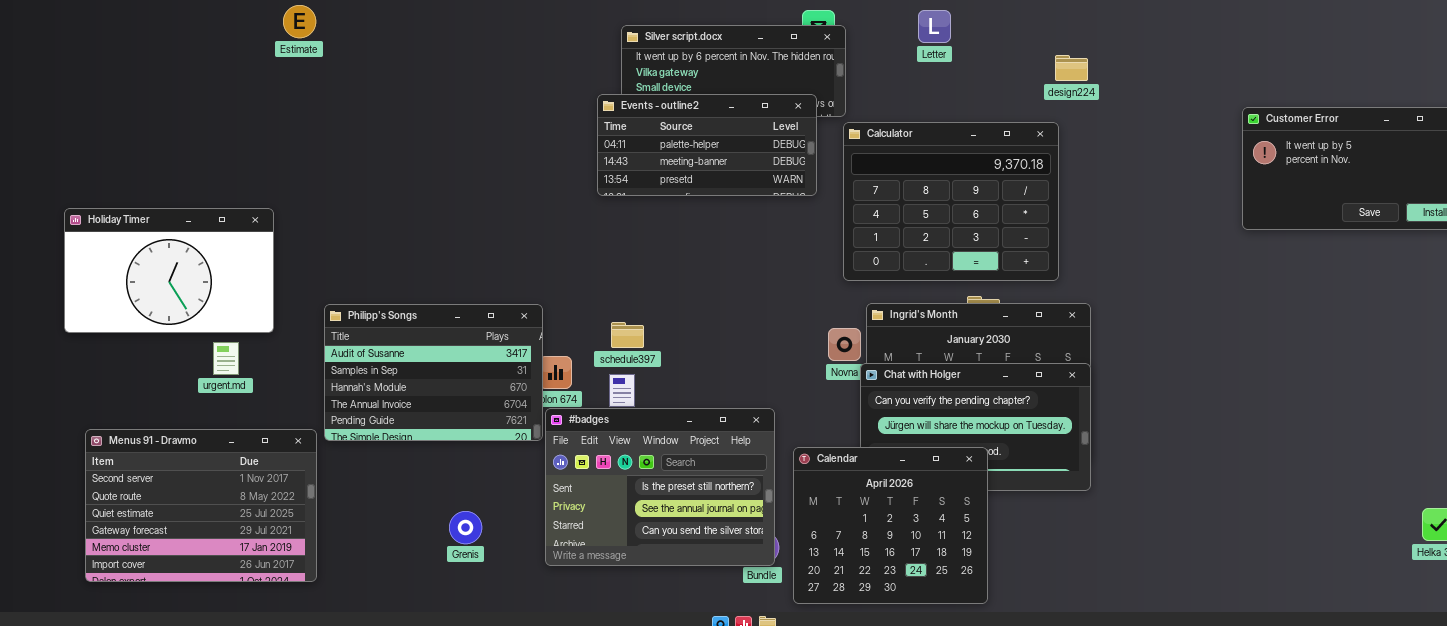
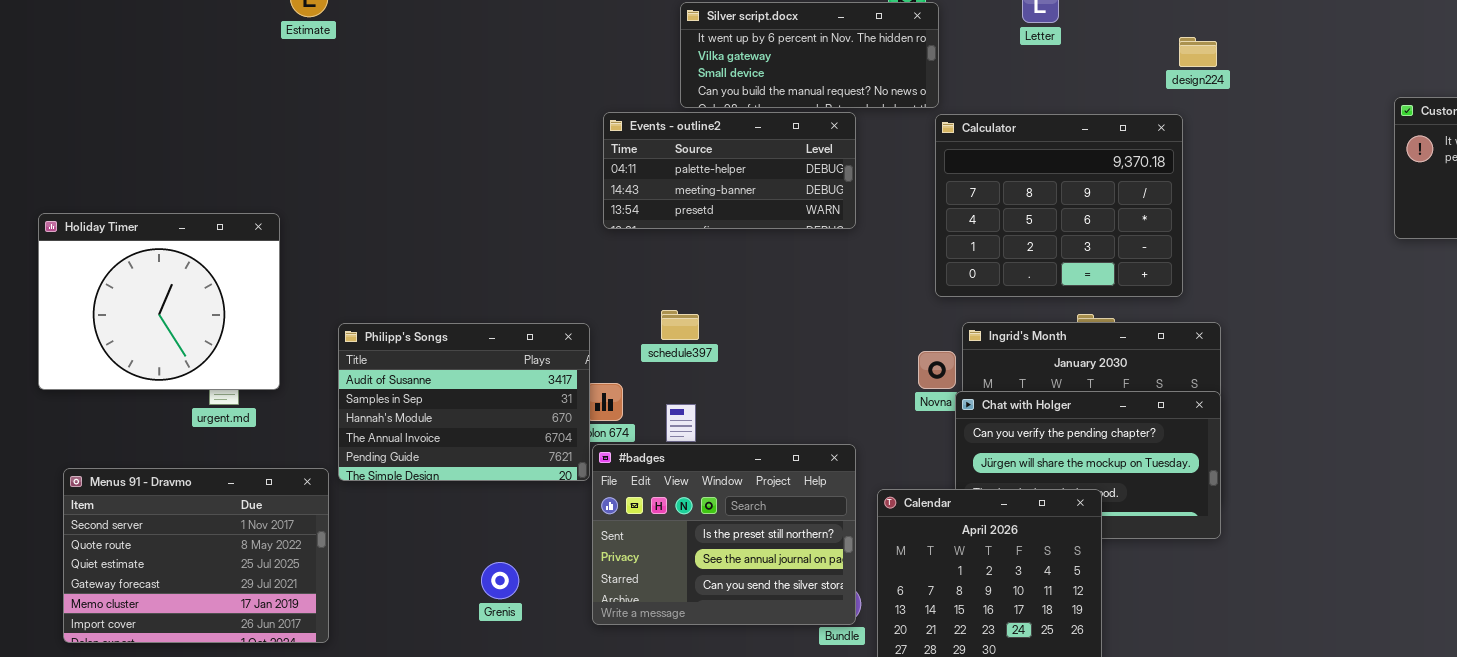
Events - outline2: [597,94,817,196] -> [603,112,856,229], moved
Holiday Timer: [64,208,274,333] -> [38,213,280,390], resized
schedule397: [611,322,644,348] -> [661,310,699,340], moved

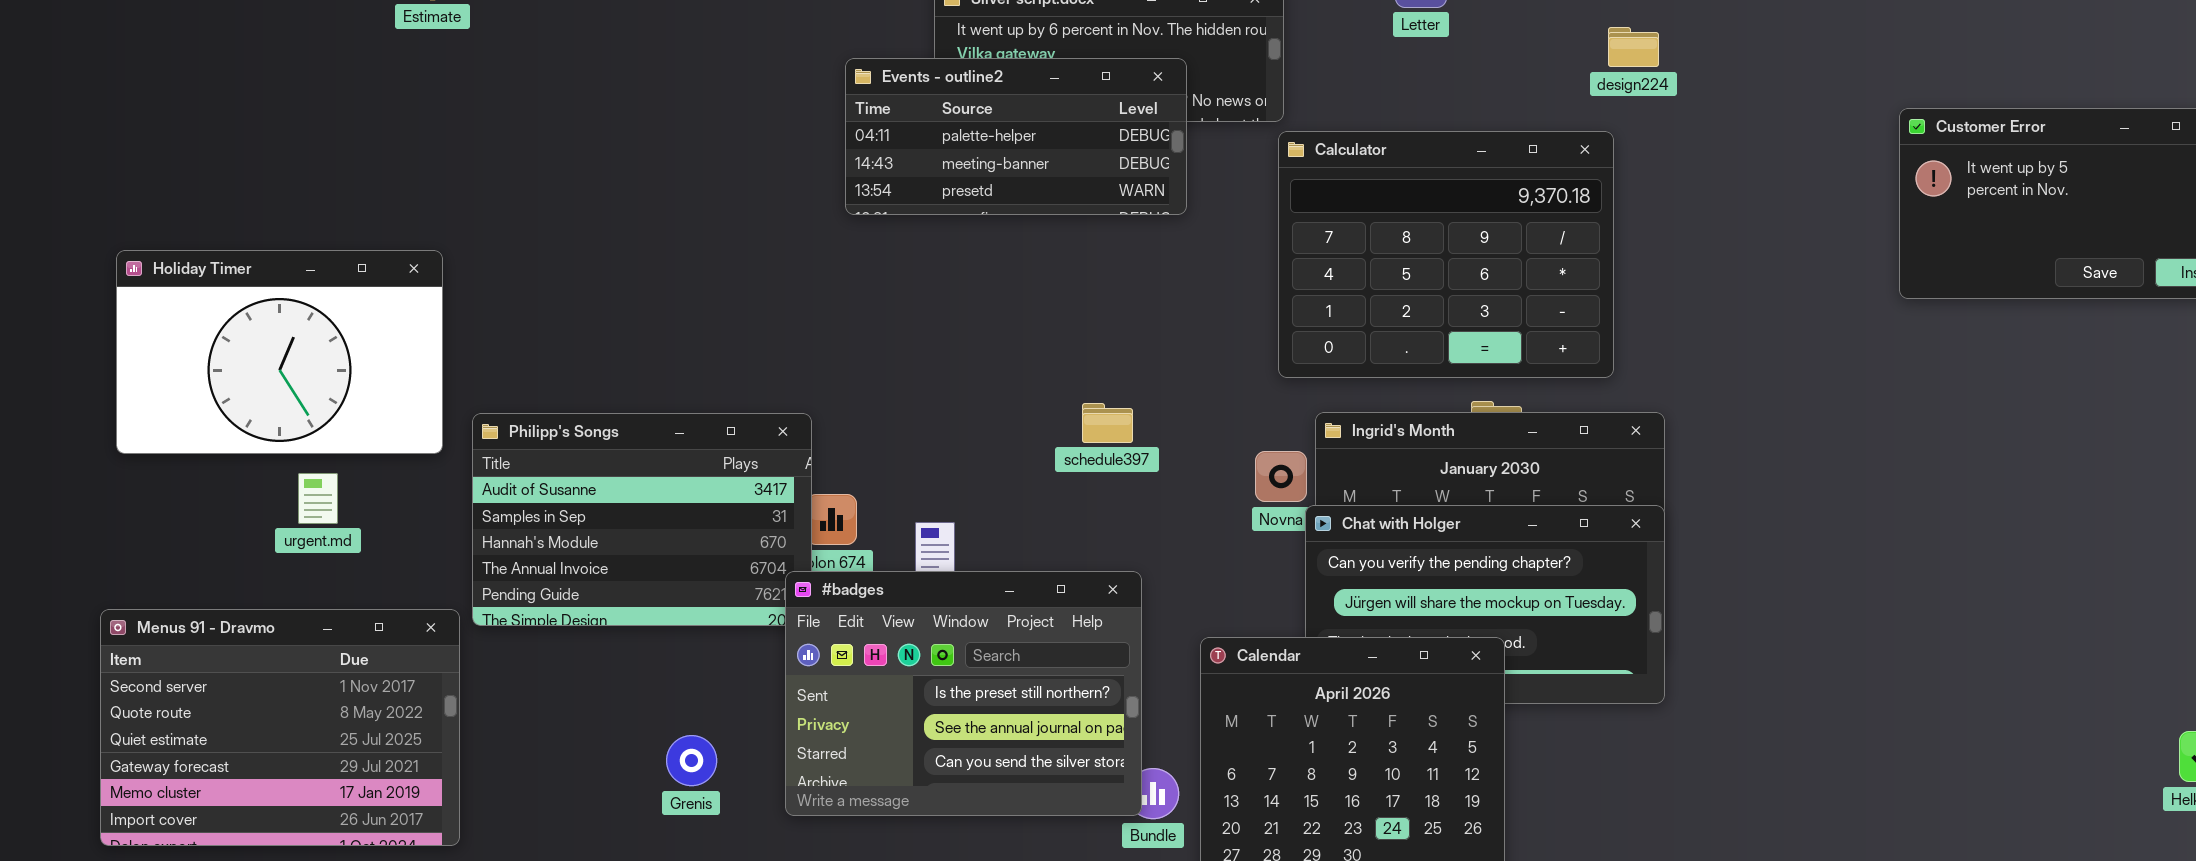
Events - outline2: [603,112,856,229] -> [845,58,1187,215], moved
Holiday Timer: [38,213,280,390] -> [116,250,443,454], moved, resized
schedule397: [661,310,699,340] -> [1082,403,1133,443], moved
#badges: [592,444,856,625] -> [785,571,1142,816], moved

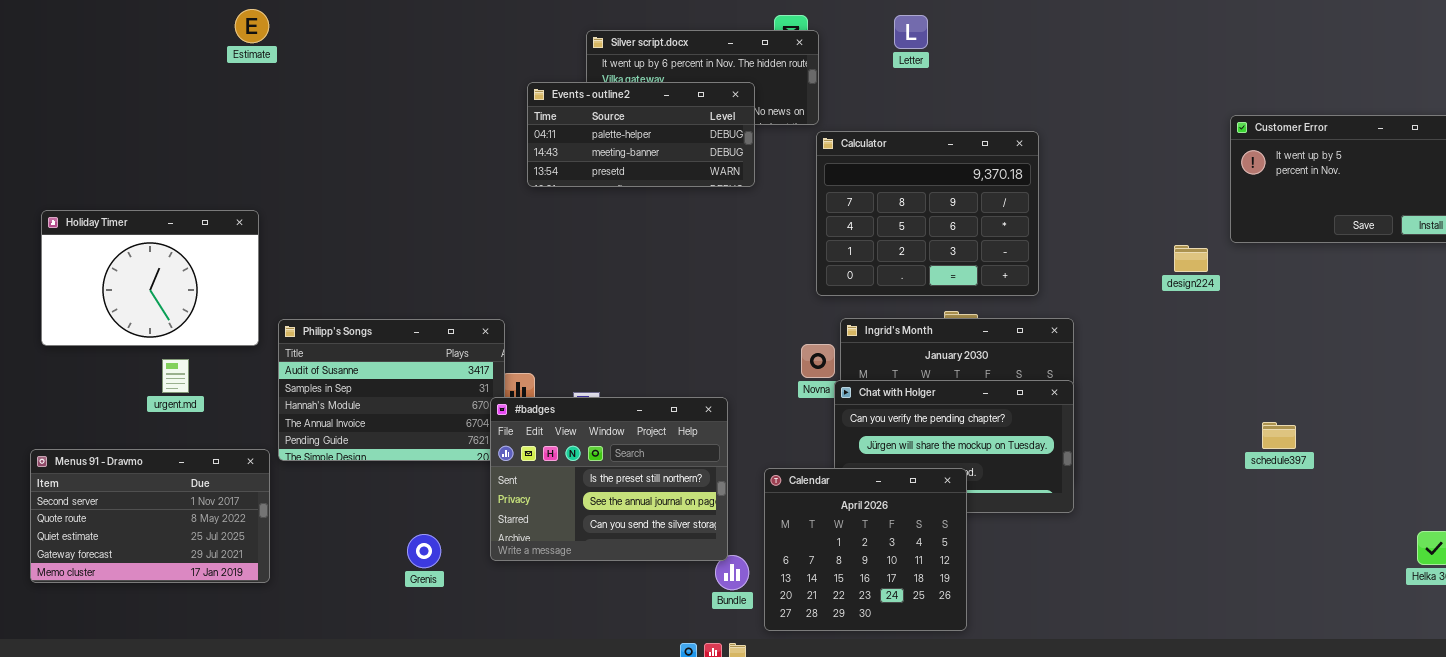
design224: [1608,27,1659,67] -> [1174,245,1208,272], moved
schedule397: [1082,403,1133,443] -> [1262,422,1296,449], moved
#badges: [785,571,1142,816] -> [490,397,728,561], moved
Menus 91 - Dravmo: [100,609,460,846] -> [30,449,270,583], resized

